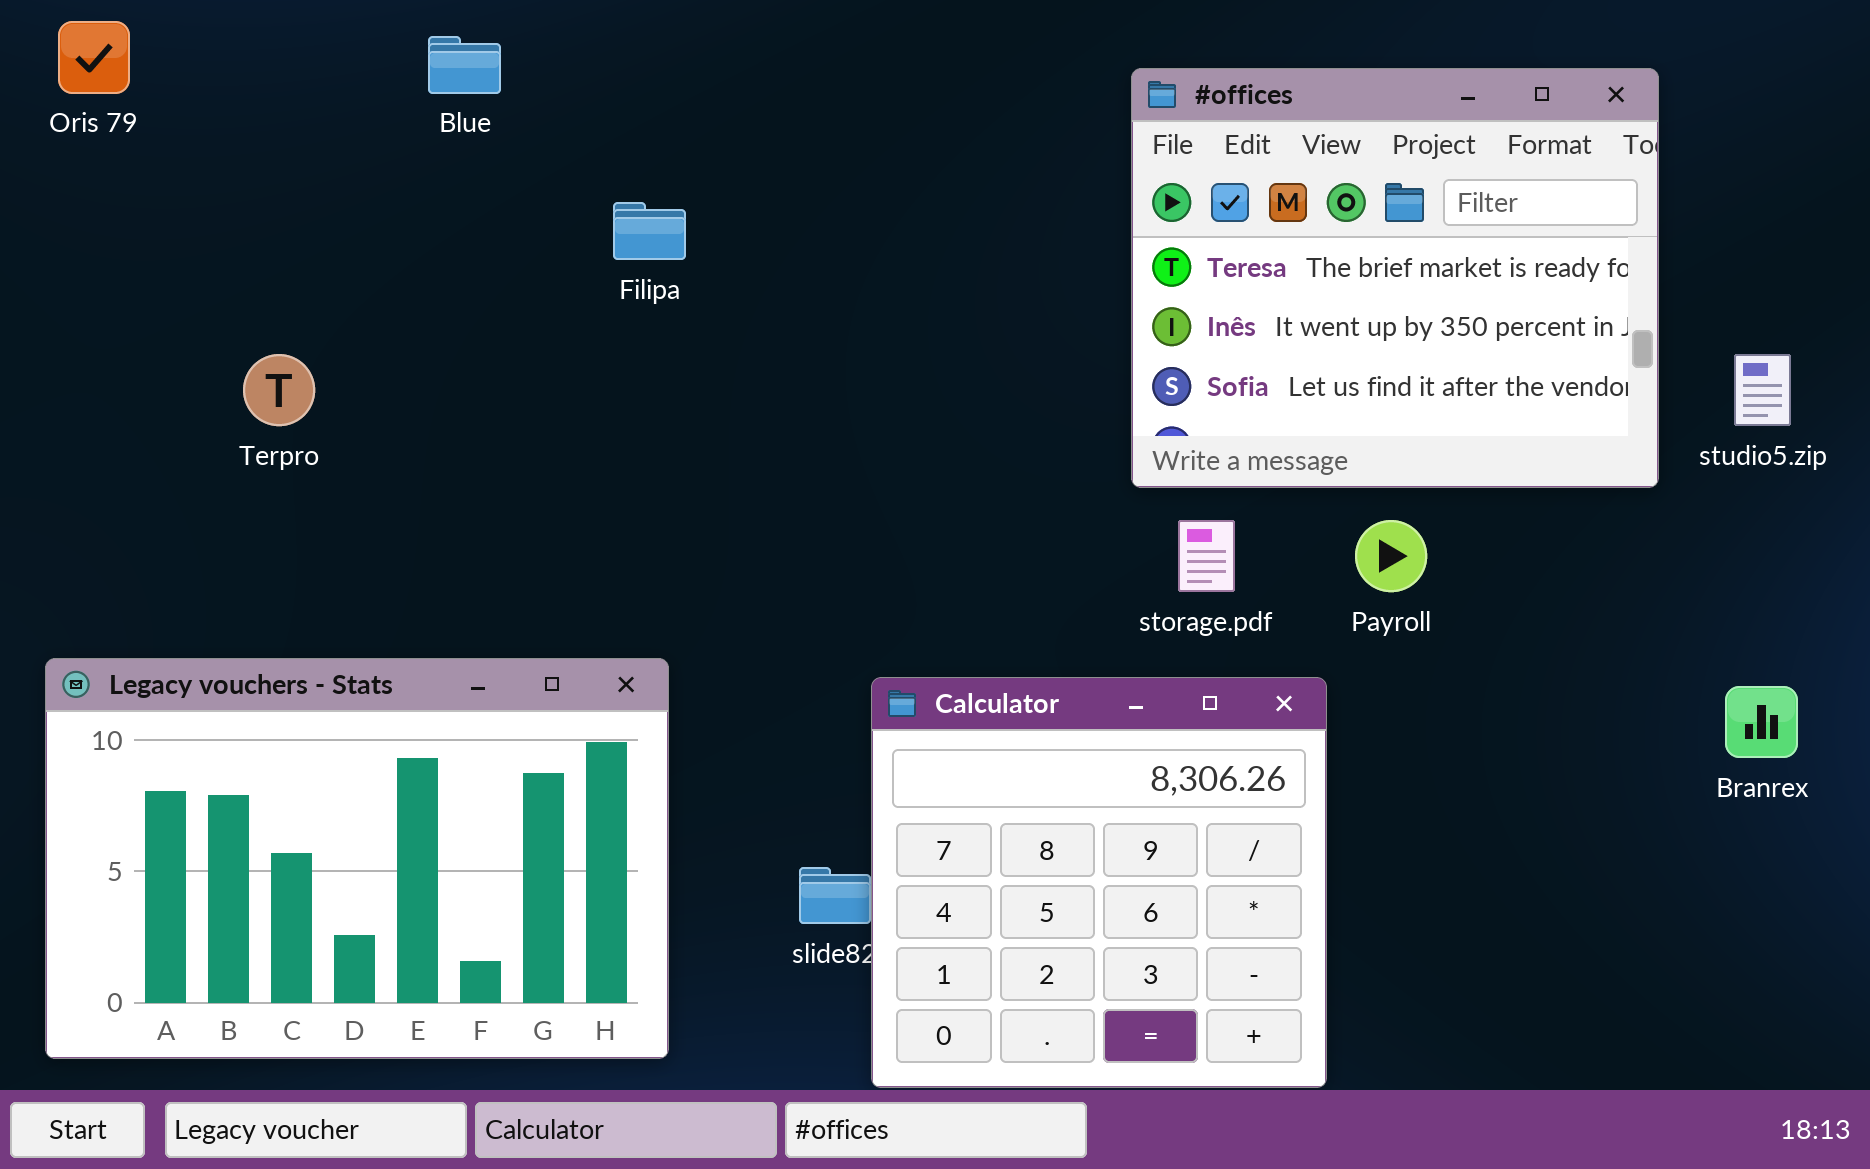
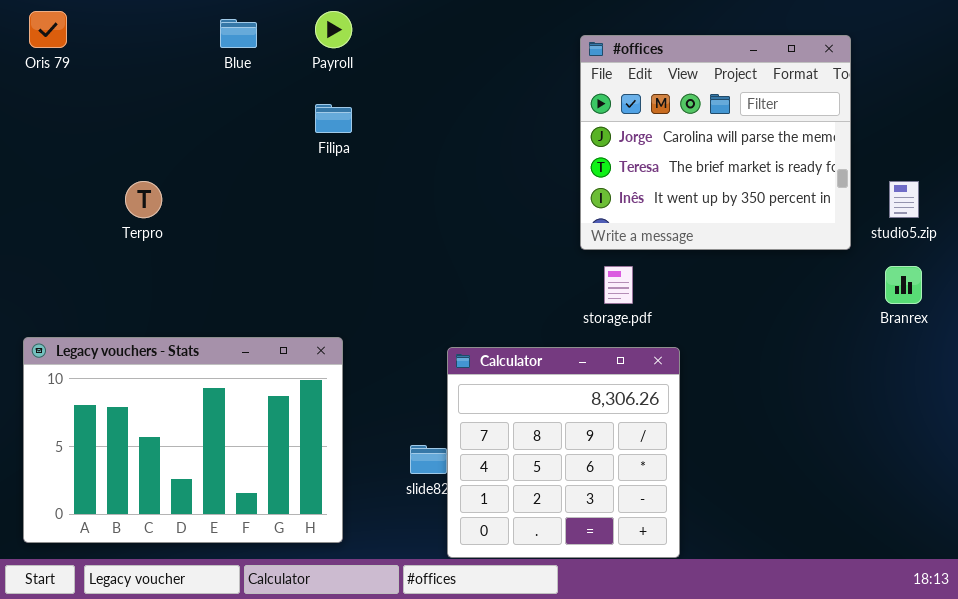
#offices: [1131,68,1659,488] -> [580,35,851,250], scrolled up 1 row
Payroll: [1355,520,1427,592] -> [315,11,352,48], moved
Branrex: [1725,686,1798,758] -> [885,266,922,304], moved

